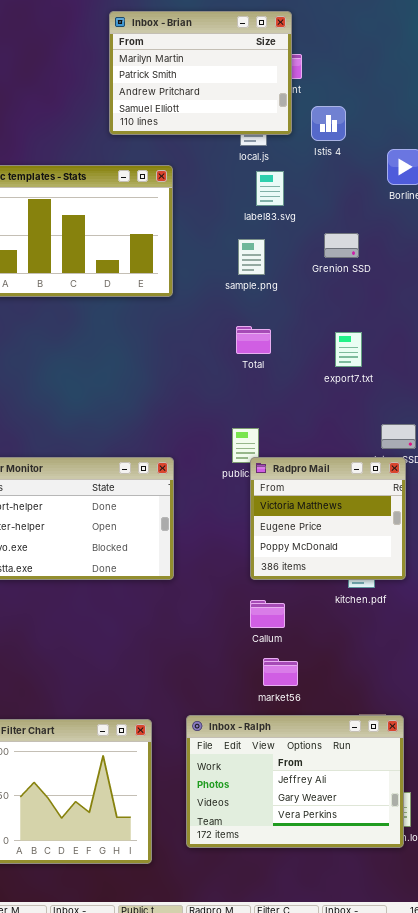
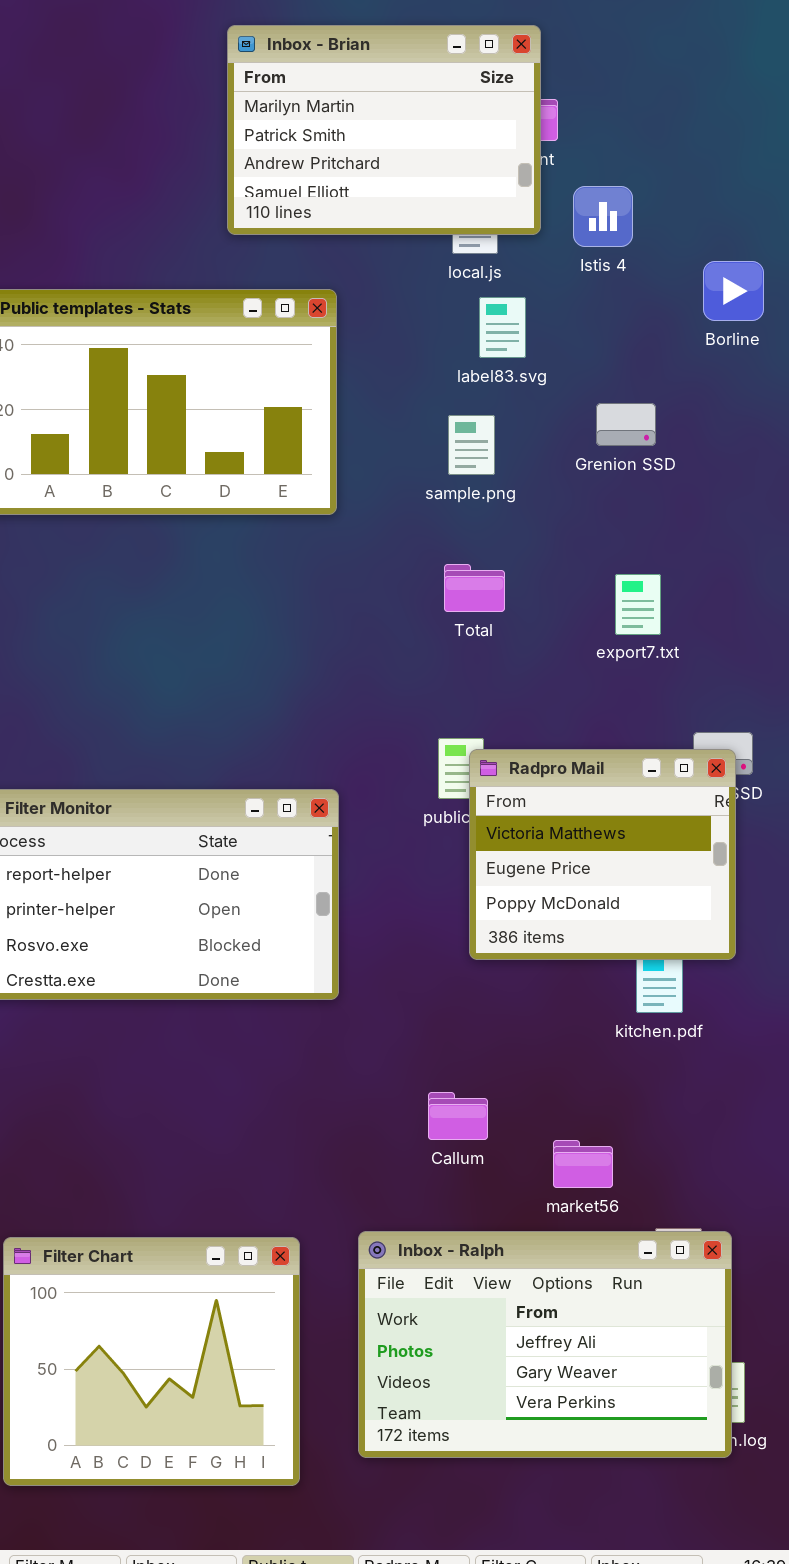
Radpro Mail: [250,457,406,580] -> [469,749,736,960], moved
Callum: [250,600,285,628] -> [428,1092,488,1140], moved
market56: [263,658,298,686] -> [553,1140,613,1188], moved

